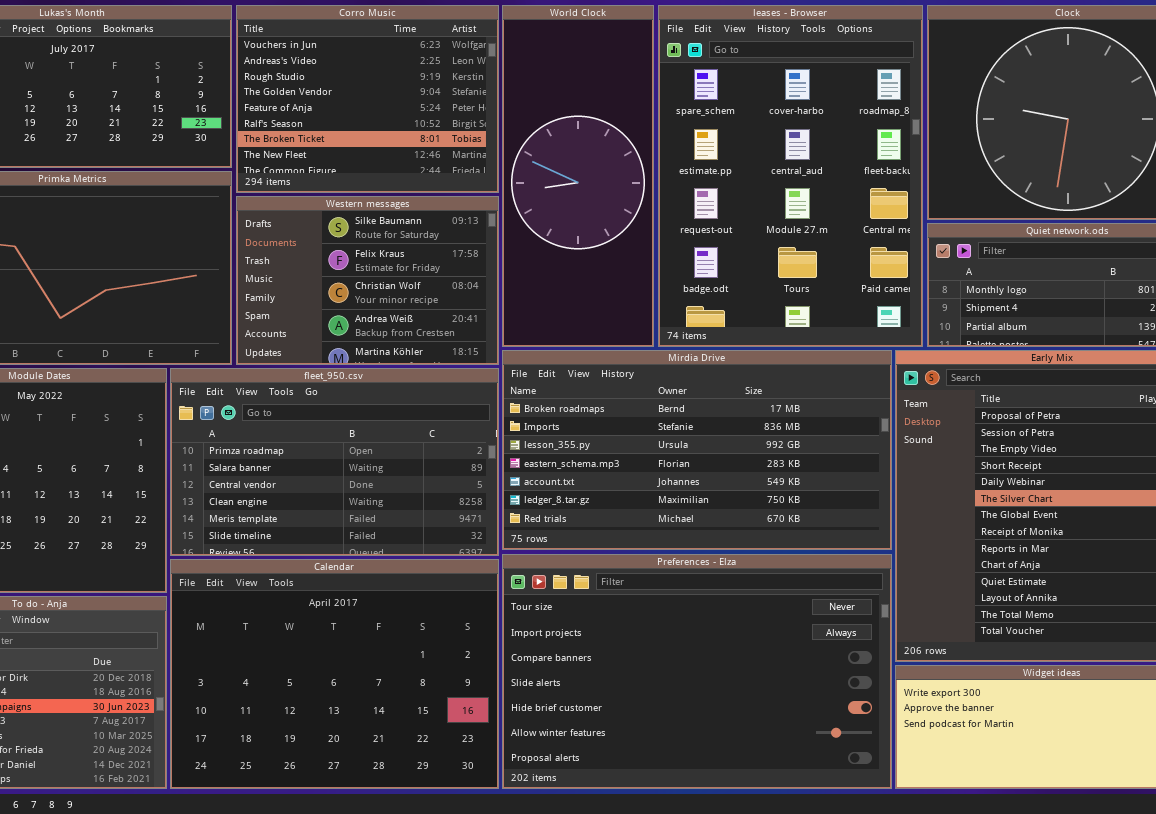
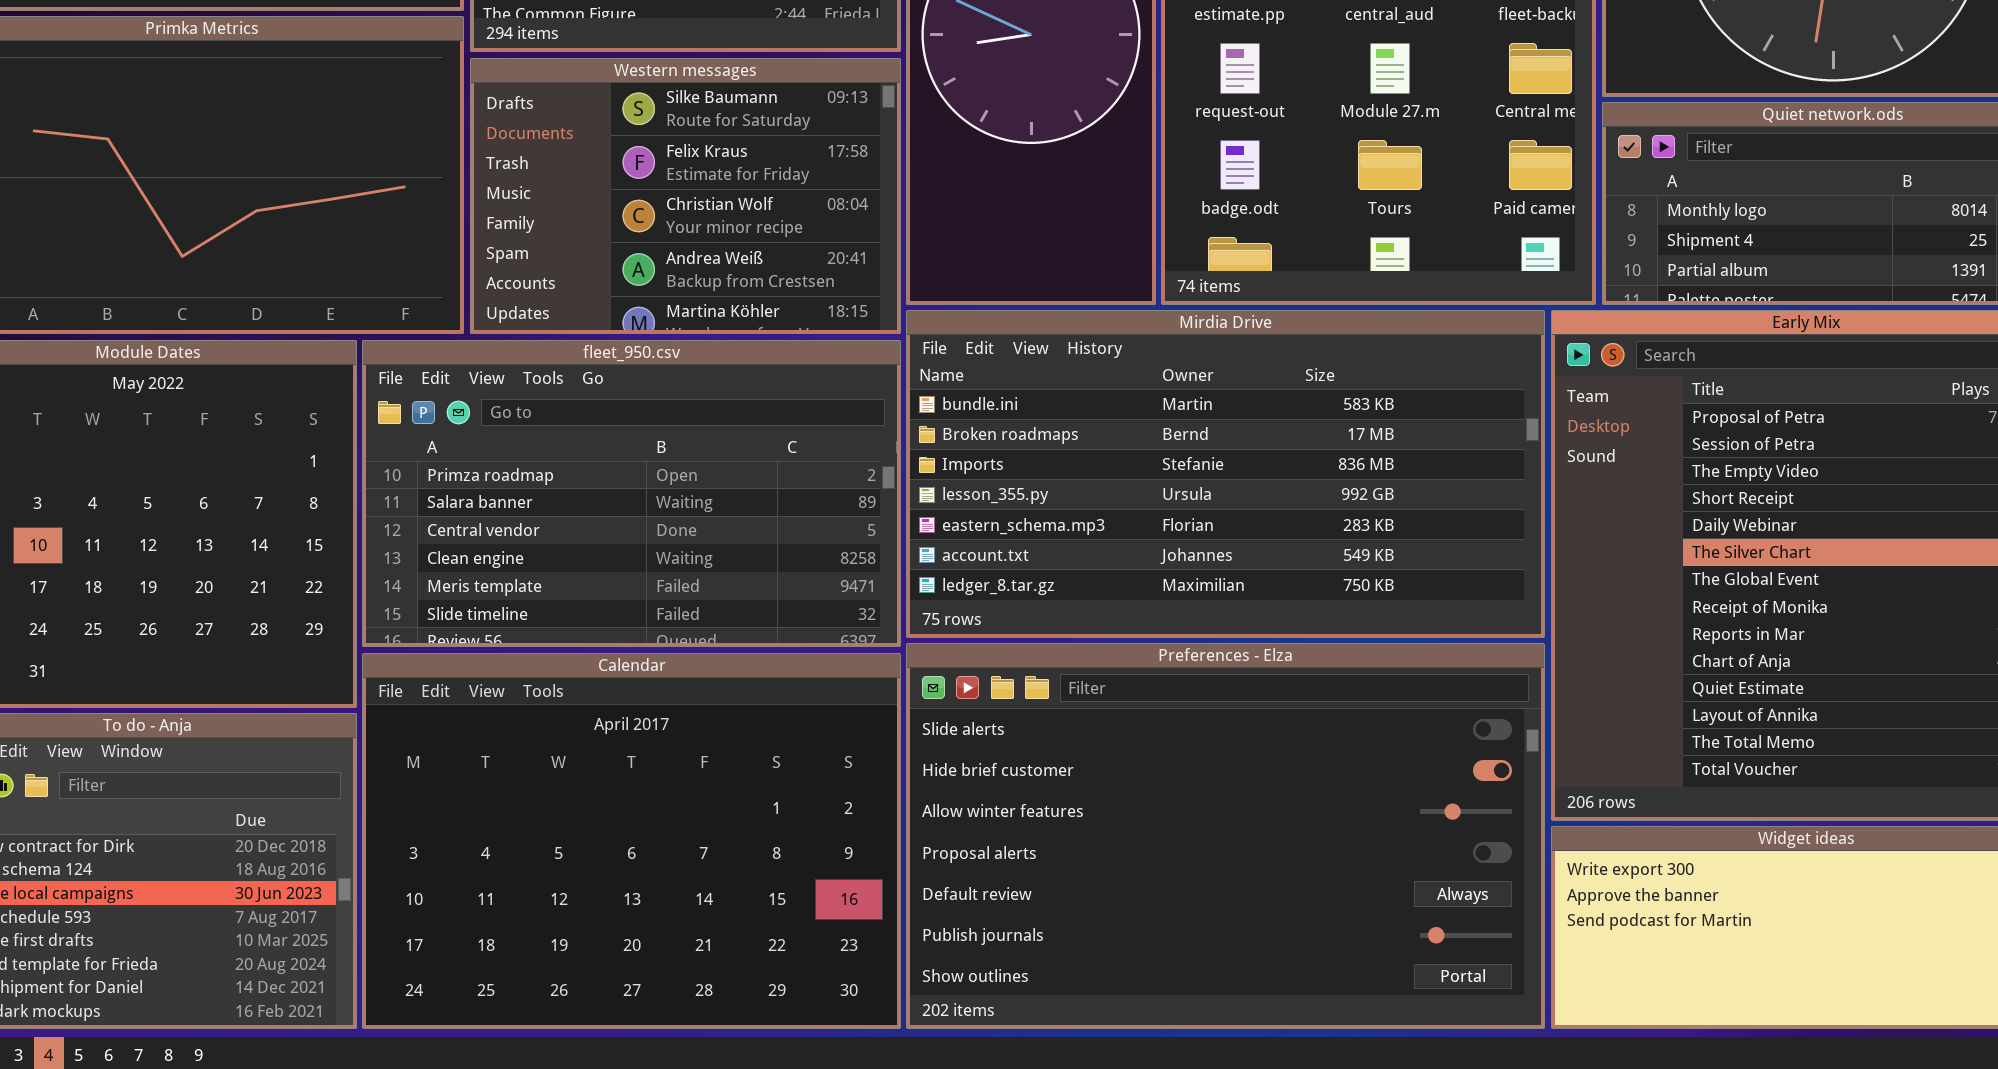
Mirdia Drive: [502,350,892,550] -> [906,310,1545,638], scrolled up 1 row
Preferences - Elza: [502,554,892,789] -> [906,643,1545,1029], scrolled down 3 rows

